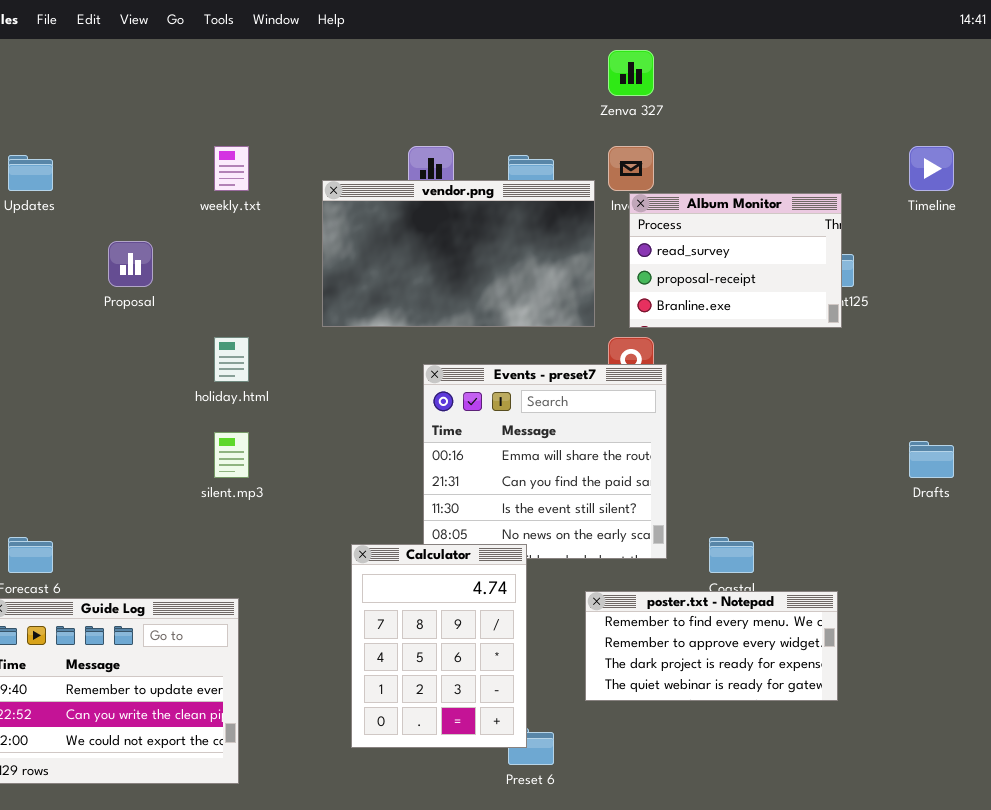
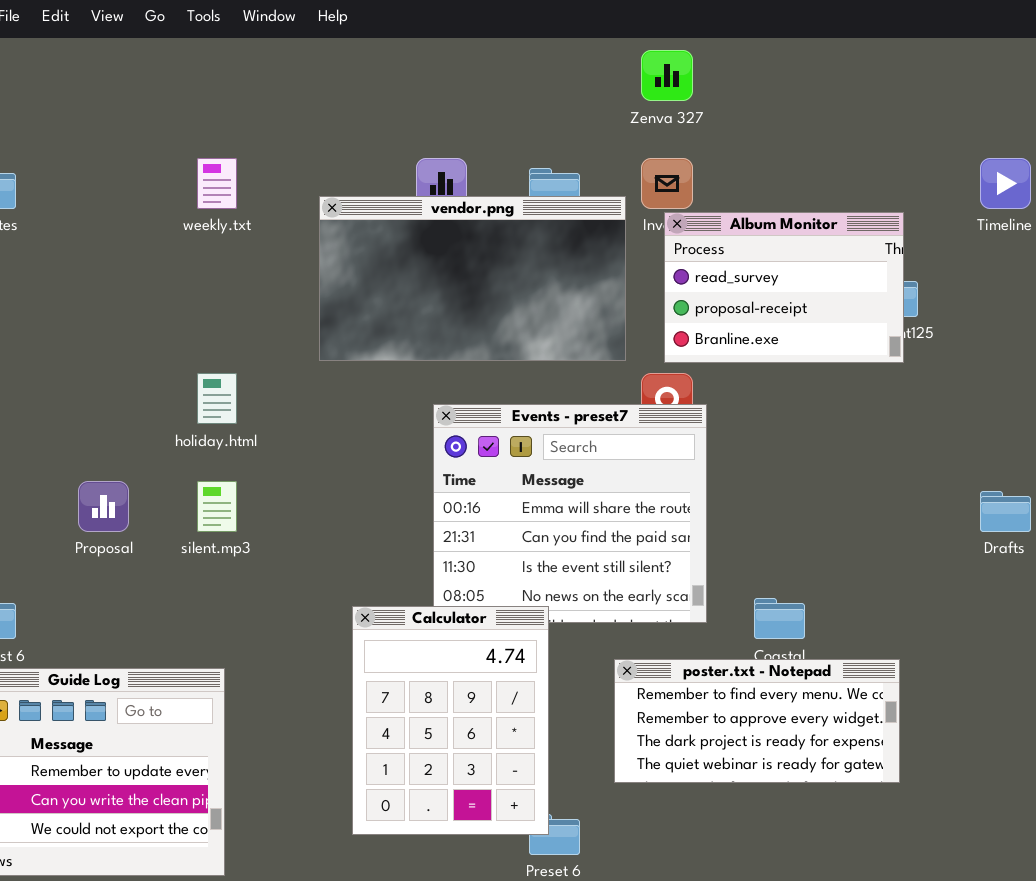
Proposal: [108,241,153,287] -> [78,481,129,532], moved

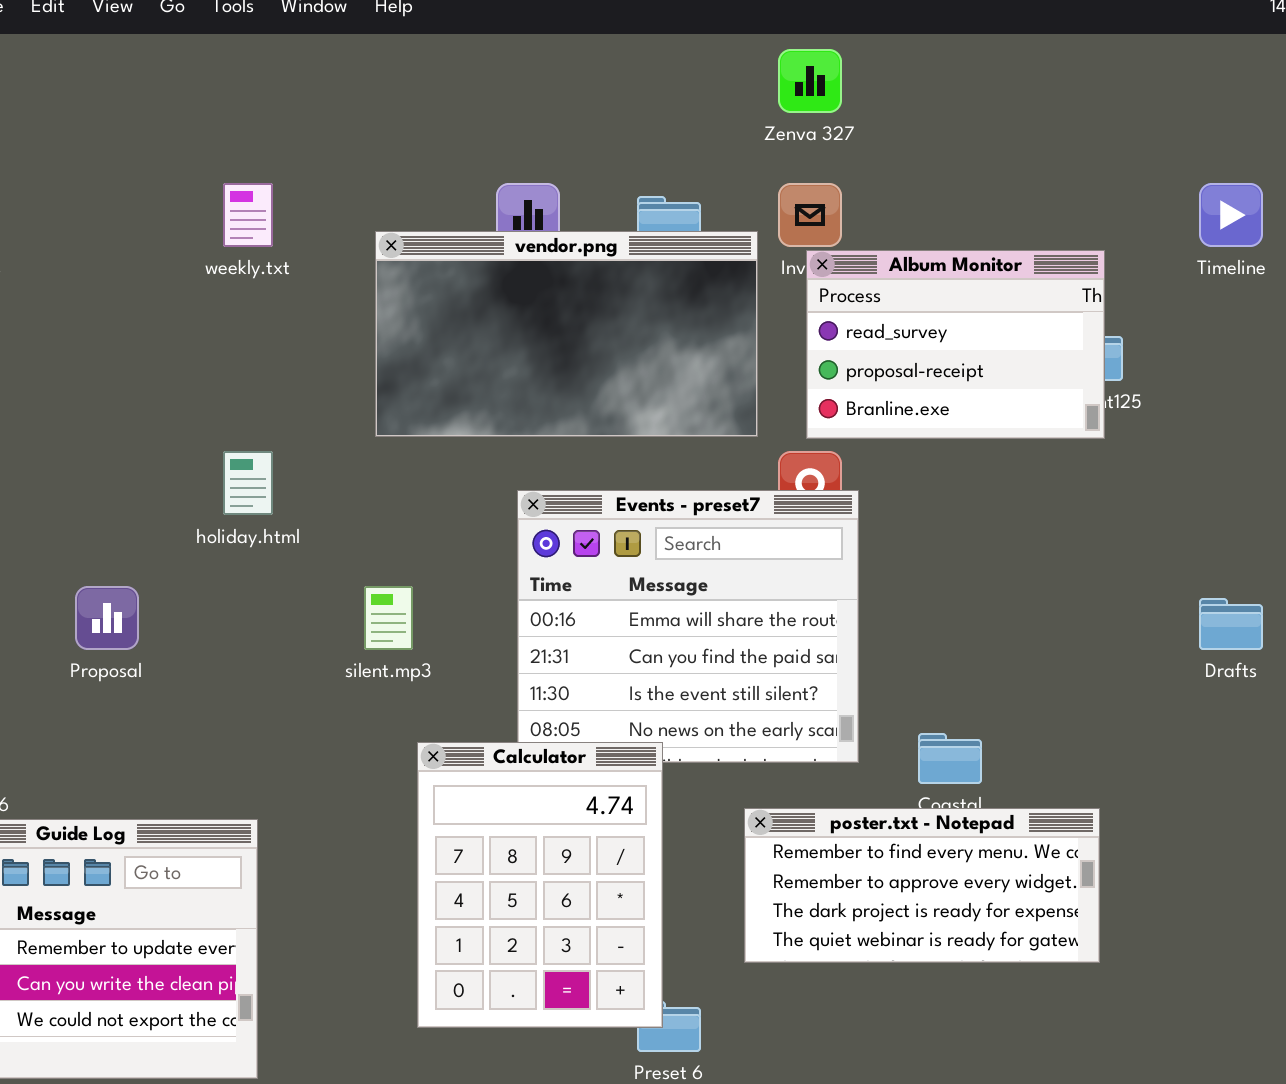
silent.mp3: [197,481,237,532] -> [364,586,413,650], moved

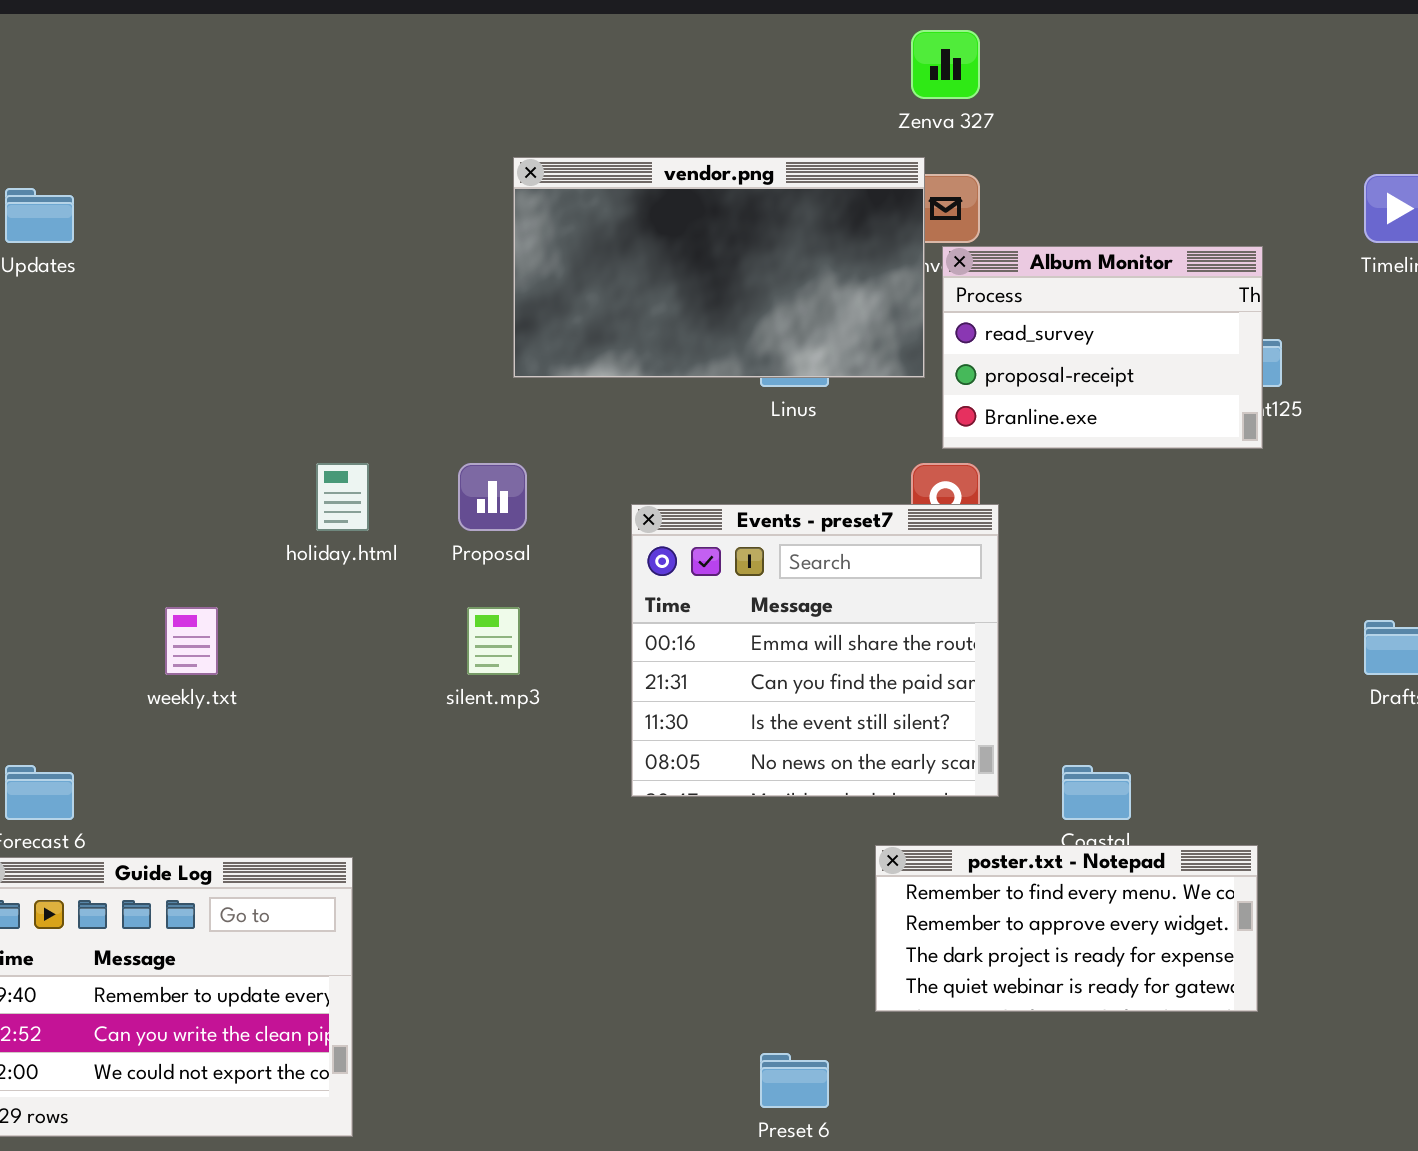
weekly.txt: [223,183,273,247] -> [165,607,218,675], moved
vendor.png: [375,231,758,437] -> [513,157,925,378], moved
Proposal: [75,586,139,650] -> [458,463,527,531], moved
Calculator: [417,742,663,1028] -> none, closed

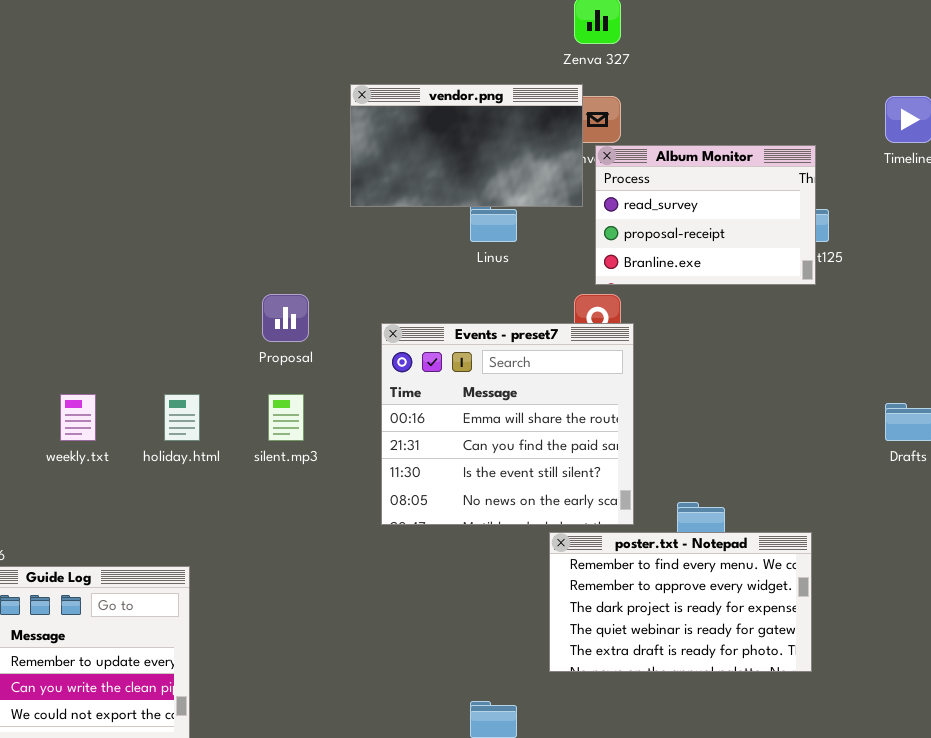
vendor.png: [513,157,925,378] -> [350,84,583,207], resized
holiday.html: [316,463,369,531] -> [164,394,200,441], moved
poster.txt - Notepad: [875,845,1258,1012] -> [549,532,812,672], resized

